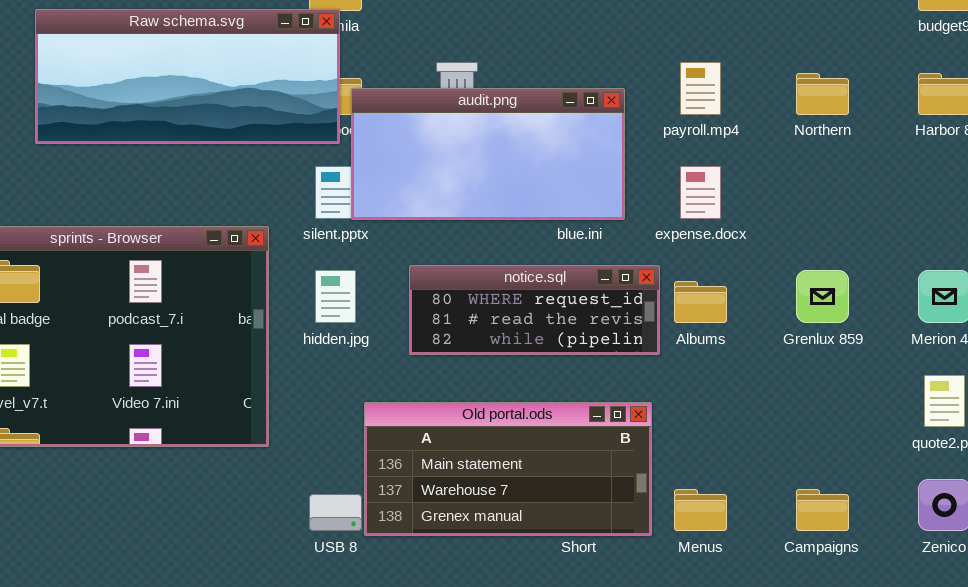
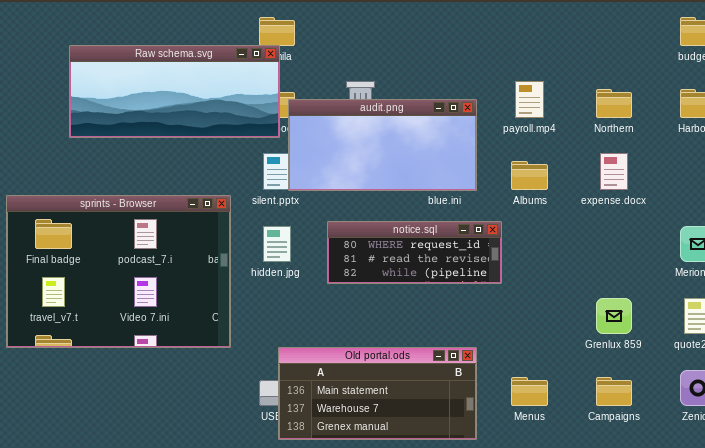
expense.docx: [680,166,721,219] -> [600,153,628,190], moved
Grenlux 859: [796,270,849,323] -> [596,298,632,334], moved
Albums: [674,281,727,323] -> [511,161,548,190], moved
Old portal.ods: [364,402,652,536] -> [278,347,477,440], moved

